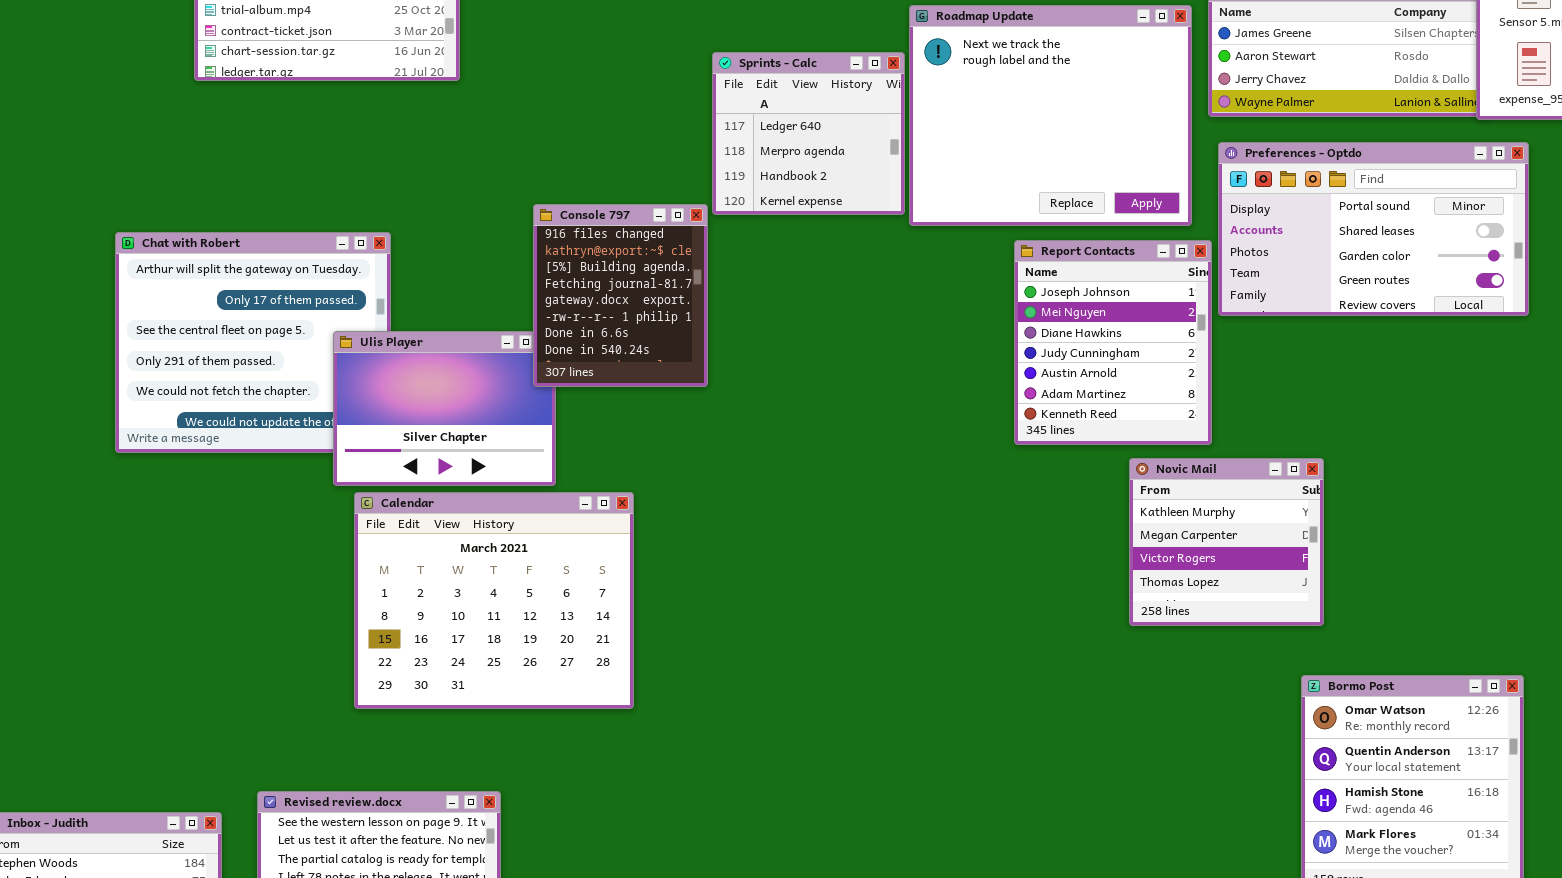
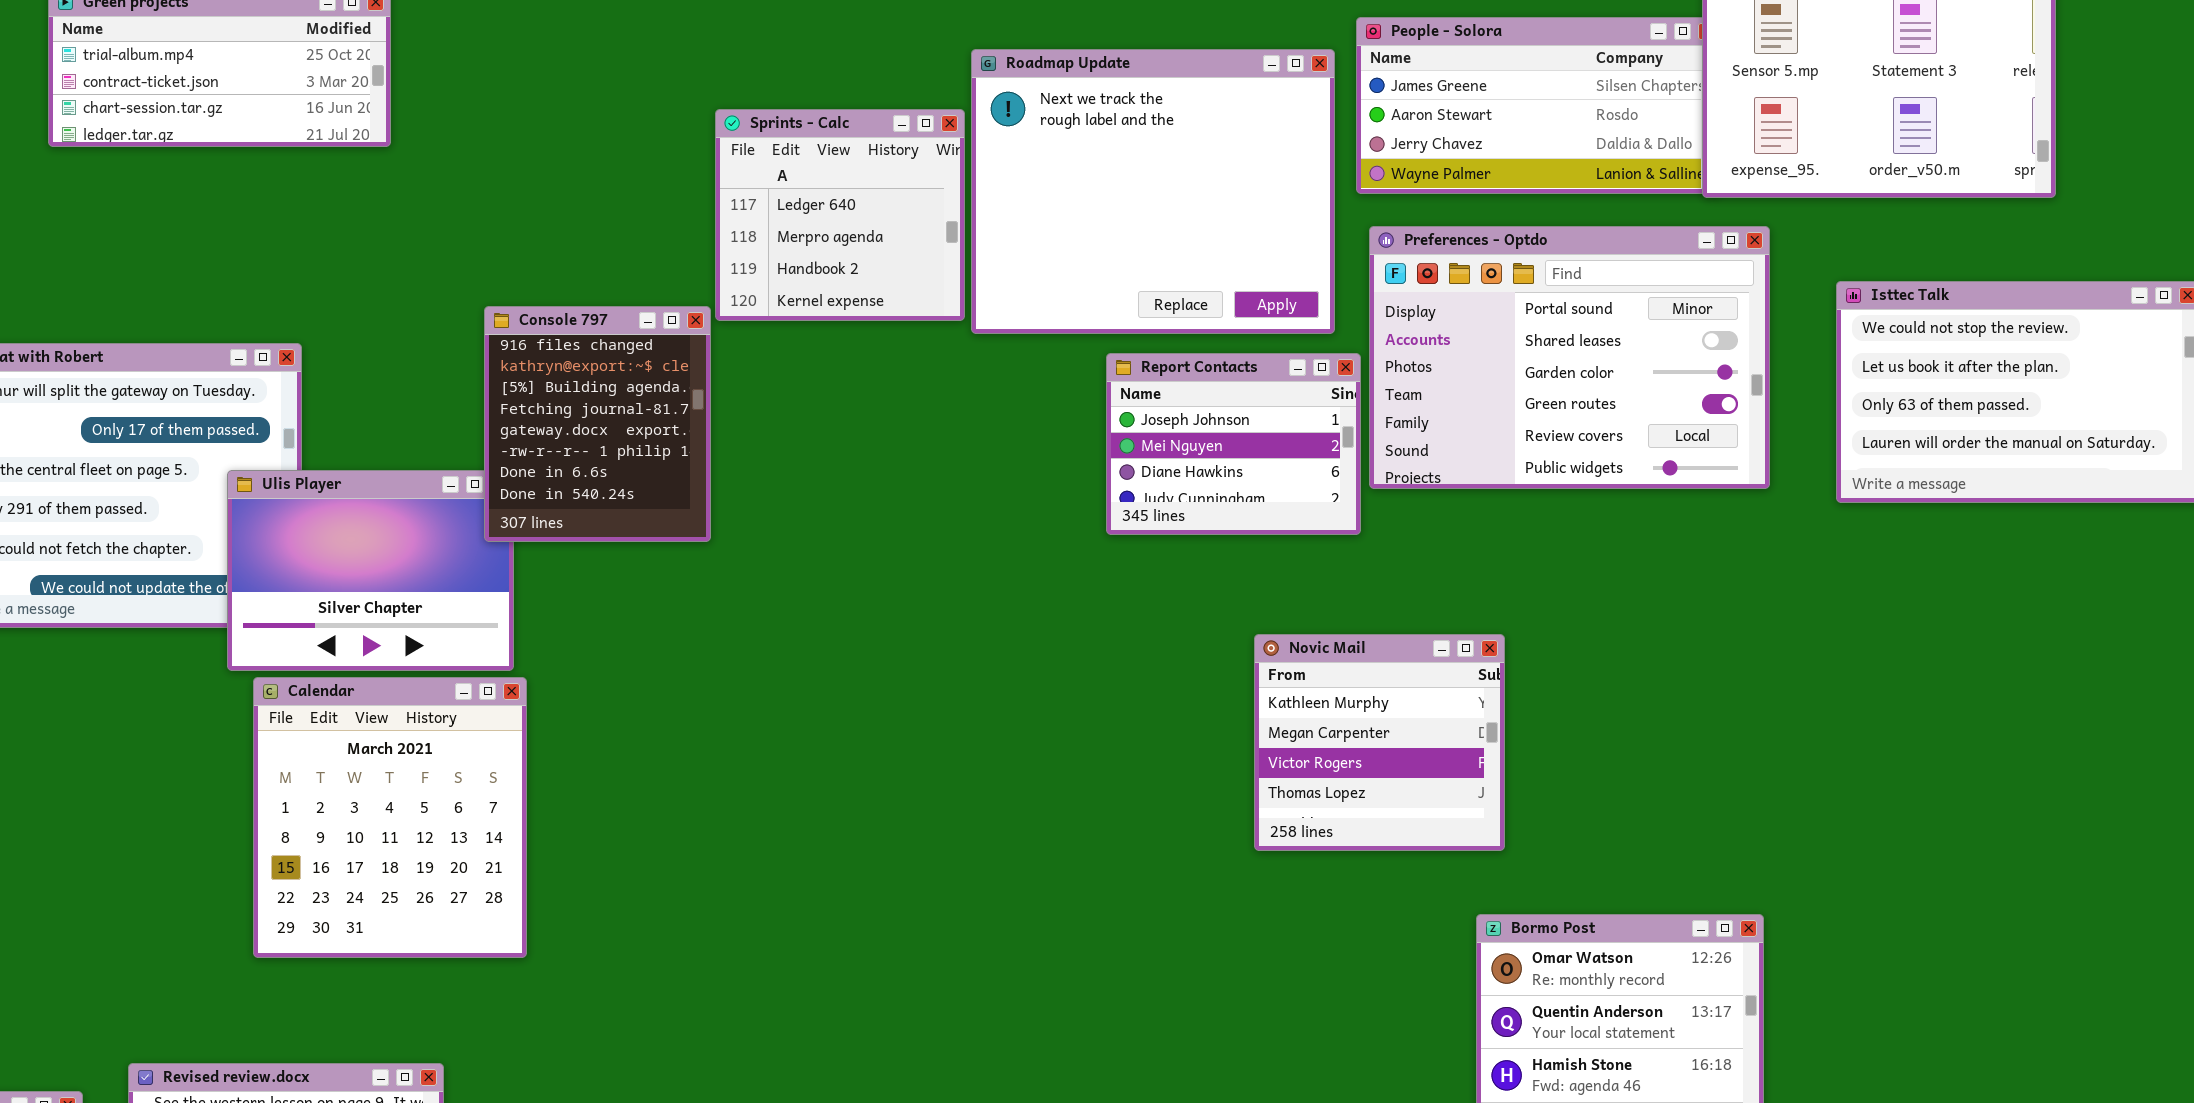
Preferences - Optdo: [1218,142,1529,316] -> [1369,226,1770,489], resized
Report Contacts: [1014,240,1212,445] -> [1106,353,1361,535], resized
Calendar: [354,492,634,709] -> [253,677,527,958], resized

